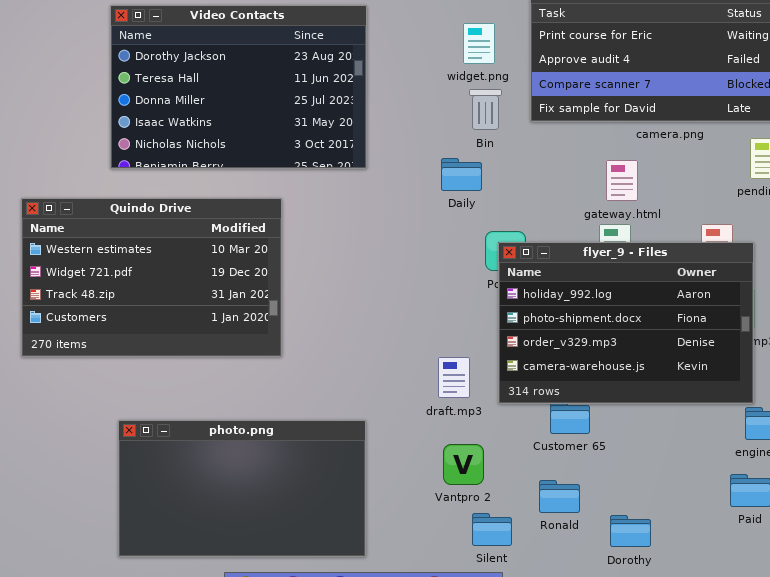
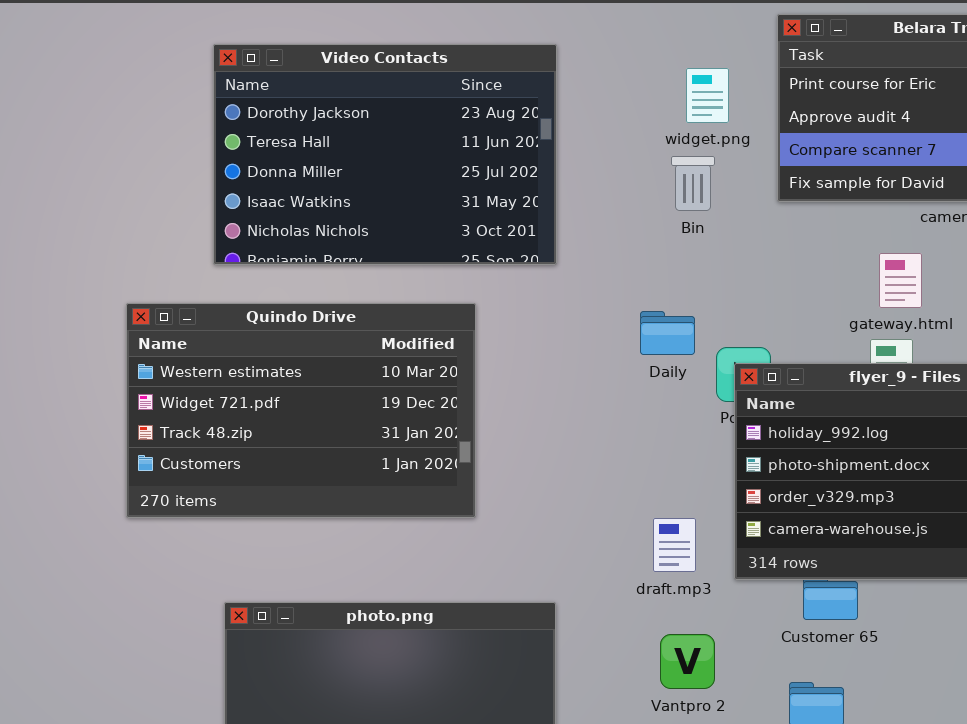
Bin: [469,89,502,130] -> [671,156,715,211], moved
Daily: [441,158,482,191] -> [640,311,695,355], moved
Quindo Drive: [21,198,282,357] -> [126,303,476,518], moved

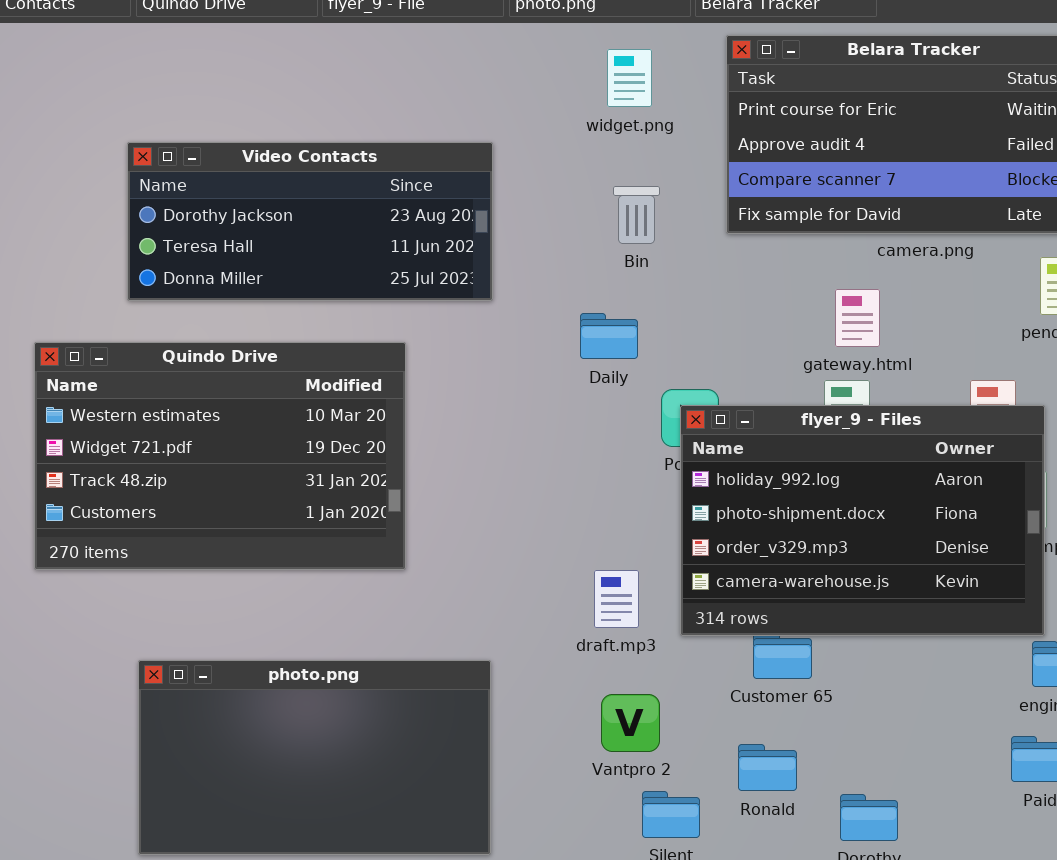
Video Contacts: [213,44,557,265] -> [127,142,493,301], resized
widget.png: [686,68,729,123] -> [607,49,652,107], moved
Daily: [640,311,695,355] -> [580,313,638,359], moved

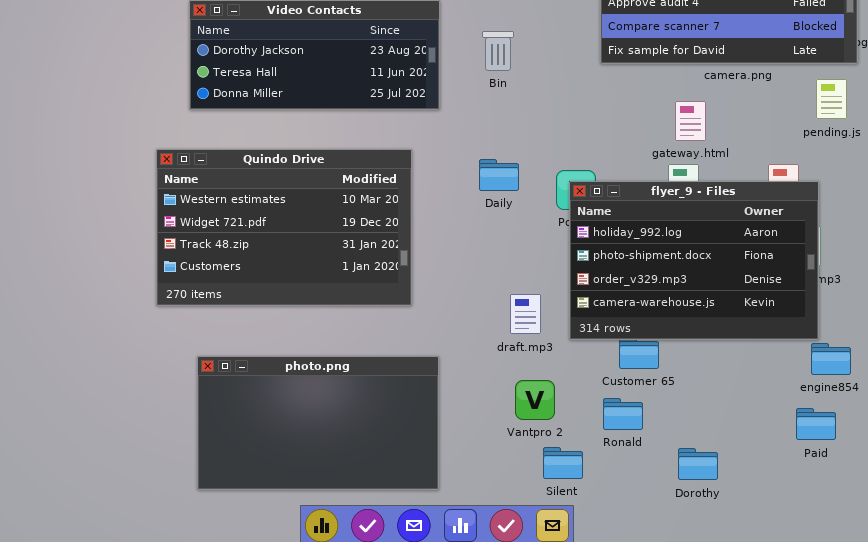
Bin: [613,186,660,244] -> [482,31,514,71], moved
Daily: [580,313,638,359] -> [479,159,519,191], moved
Quindo Drive: [34,342,406,570] -> [156,149,412,306], moved
Ronald: [738,744,797,791] -> [603,398,643,430], moved

